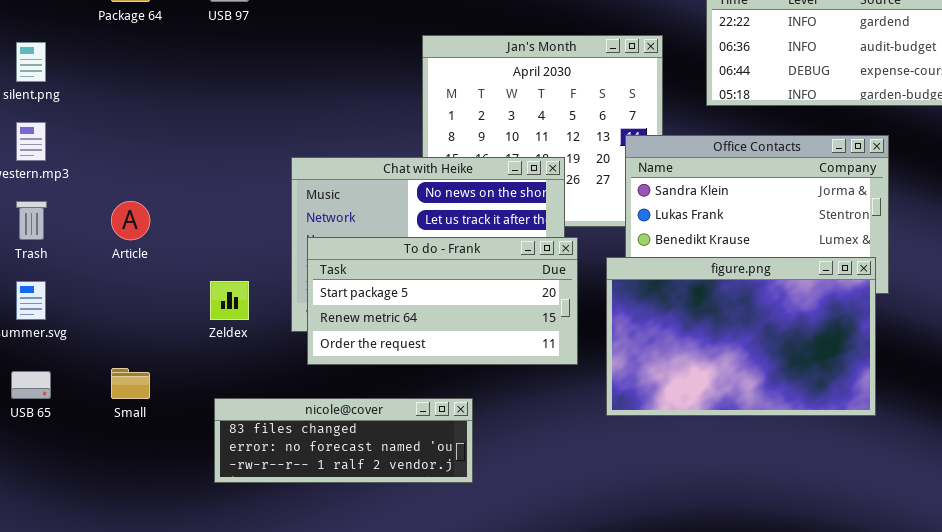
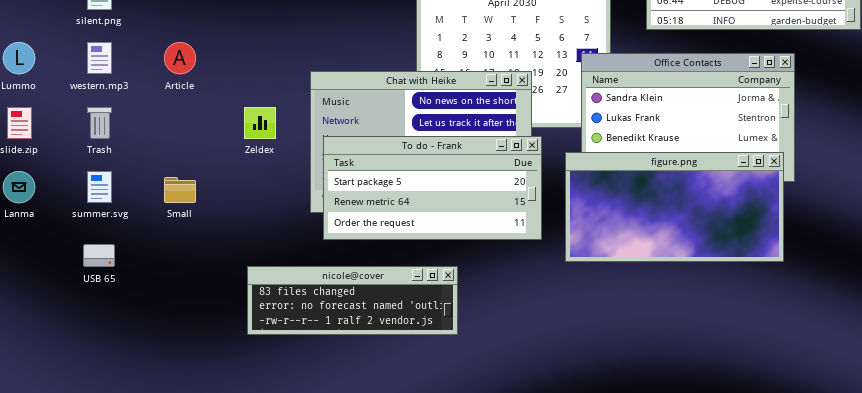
Article: [111,201,150,240] -> [164,42,196,74], moved
figure.png: [606,257,876,416] -> [565,152,784,262], resized
Zeldex: [210,281,249,320] -> [244,107,276,139], moved
Small: [111,368,150,399] -> [164,177,196,203], moved

